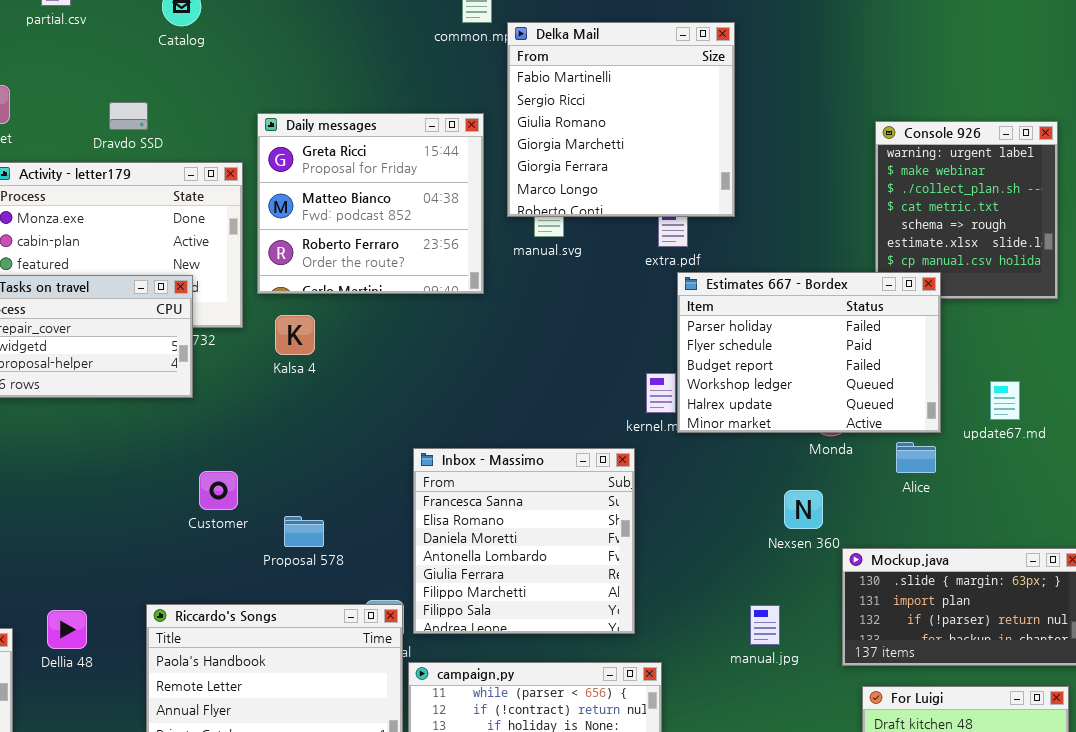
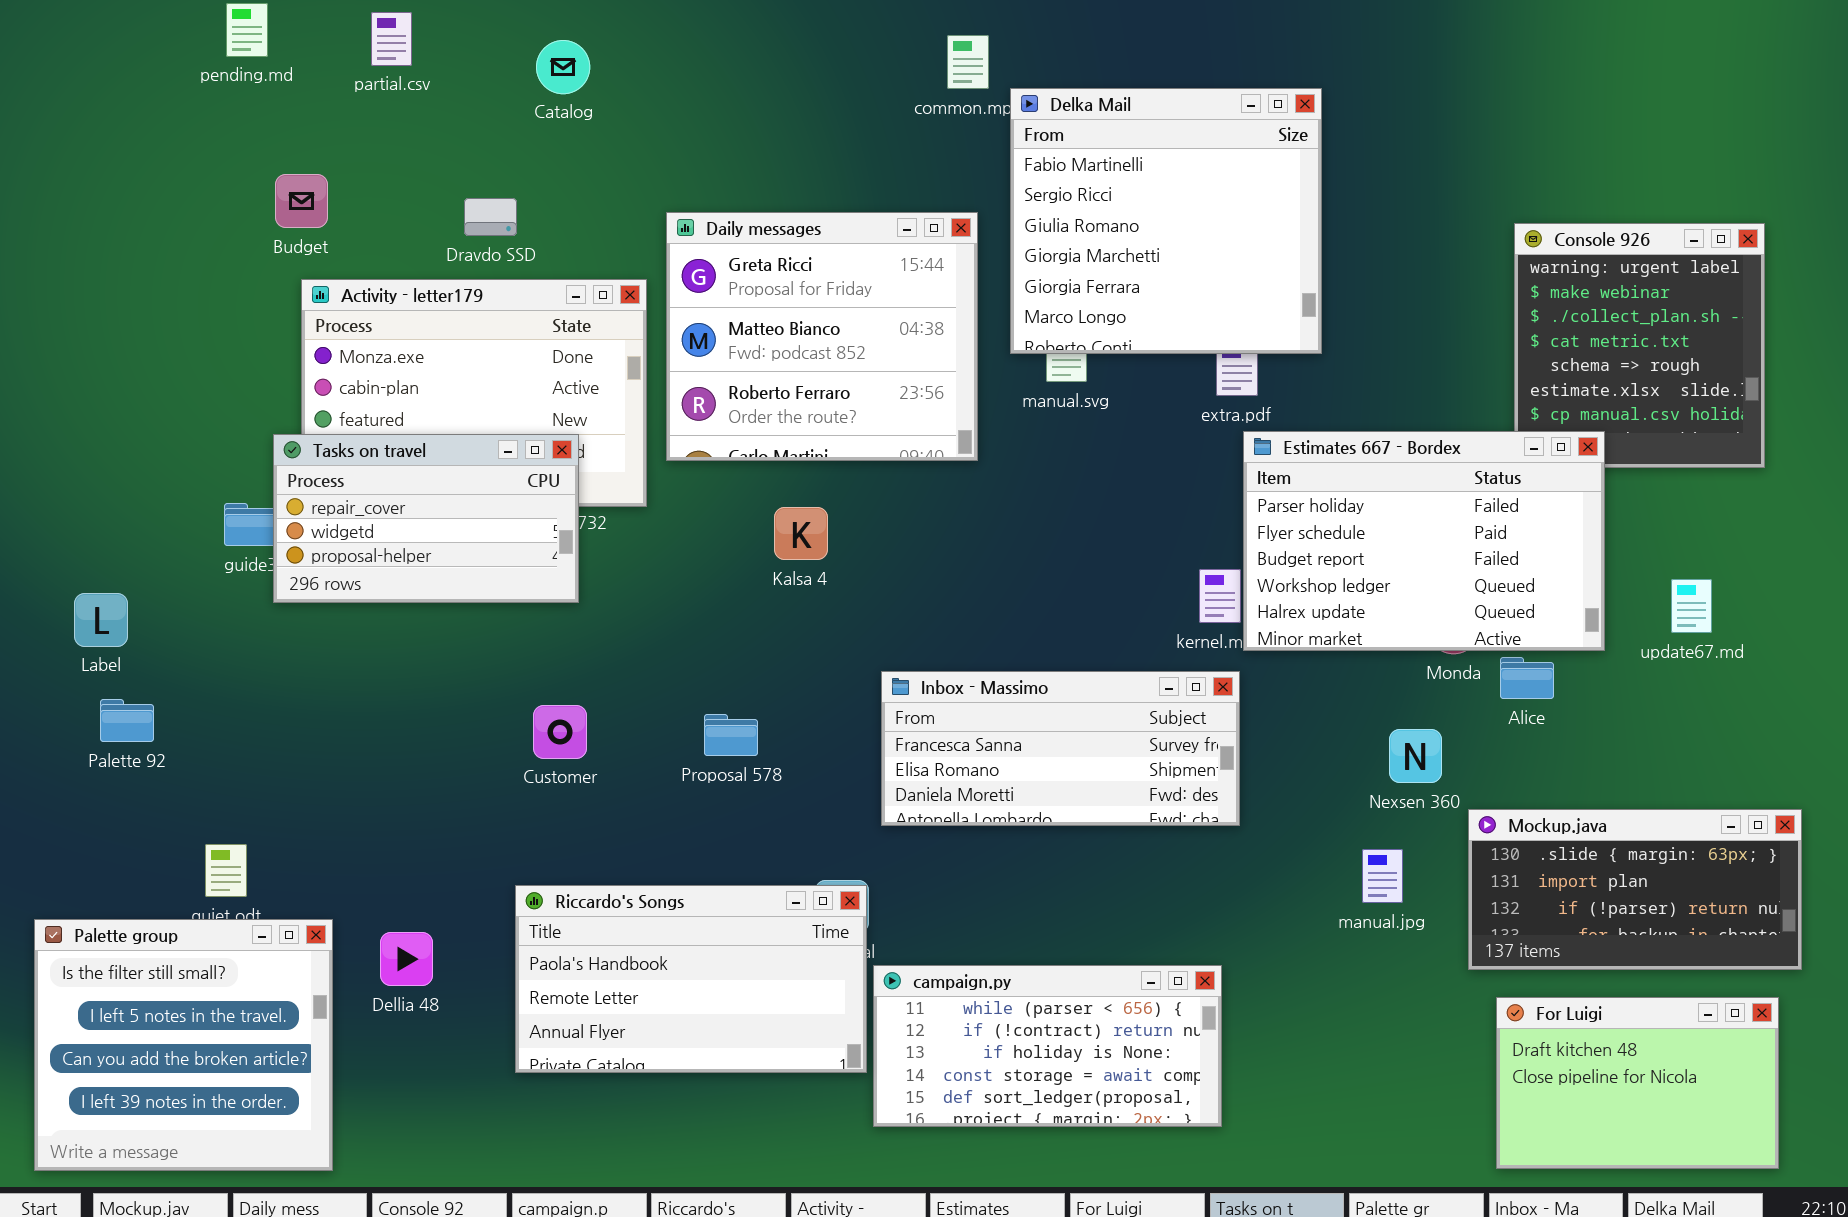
Kalsa 4: [275,315,315,355] -> [774,507,828,560], moved
Alice: [896,442,936,473] -> [1500,657,1554,699], moved
Inbox - Massimo: [413,448,635,634] -> [881,671,1240,826], resized
Customer: [199,471,238,510] -> [533,705,587,759], moved
Proposal 578: [284,516,324,547] -> [704,714,758,756], moved
manual.jpg: [750,605,780,645] -> [1362,849,1403,903], moved
Dellia 48: [47,610,87,649] -> [380,932,433,986], moved

